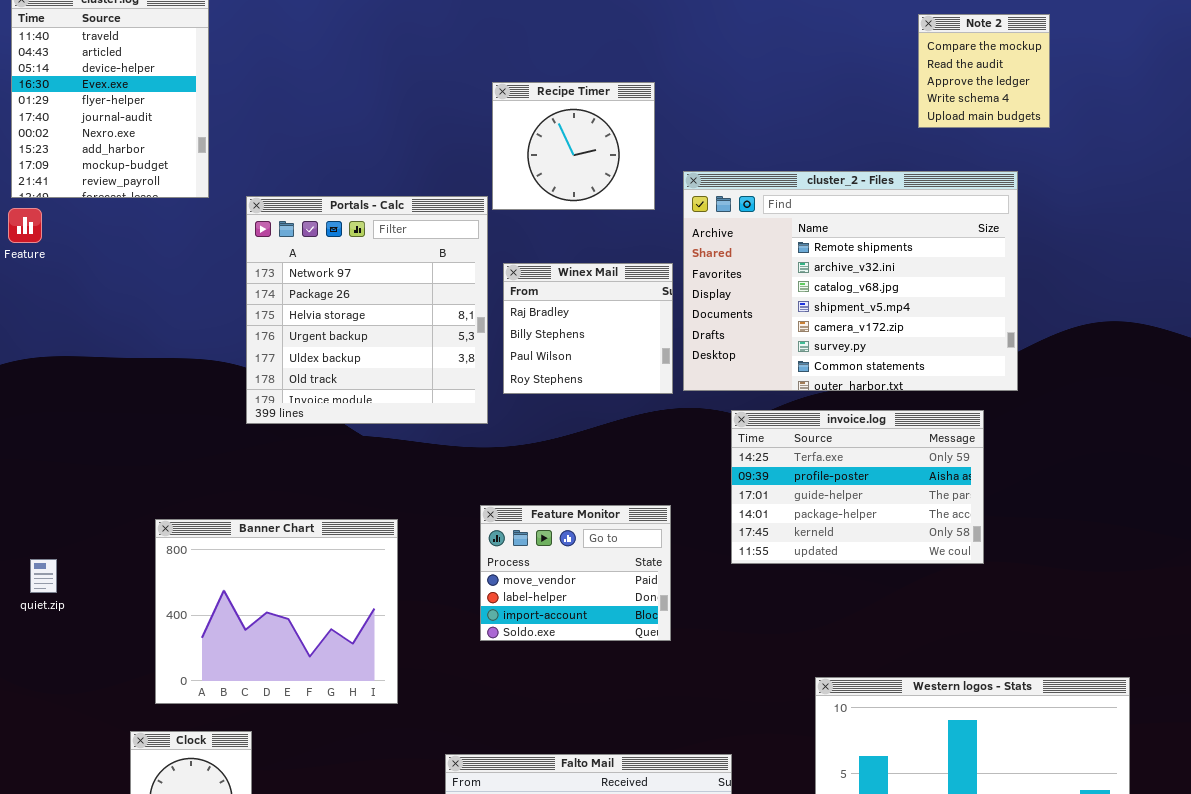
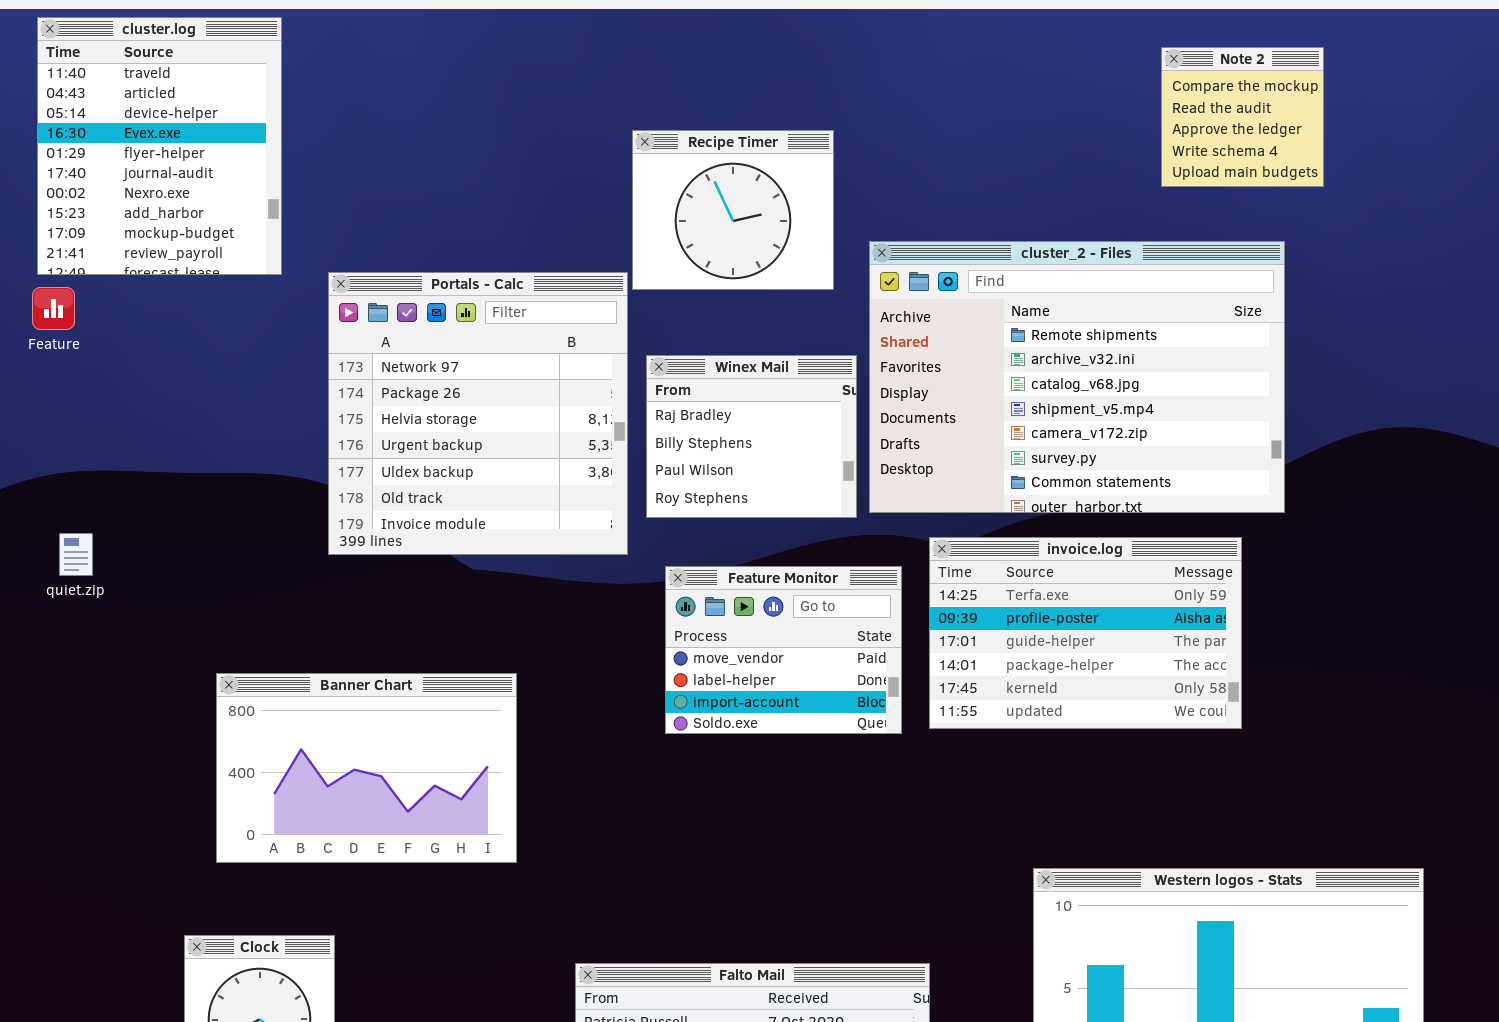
Feature Monitor: [480,505,671,641] -> [665,566,902,734], moved
Banner Chart: [155,519,398,704] -> [216,673,517,863], resized
quiet.zip: [30,559,57,593] -> [59,533,93,576], moved

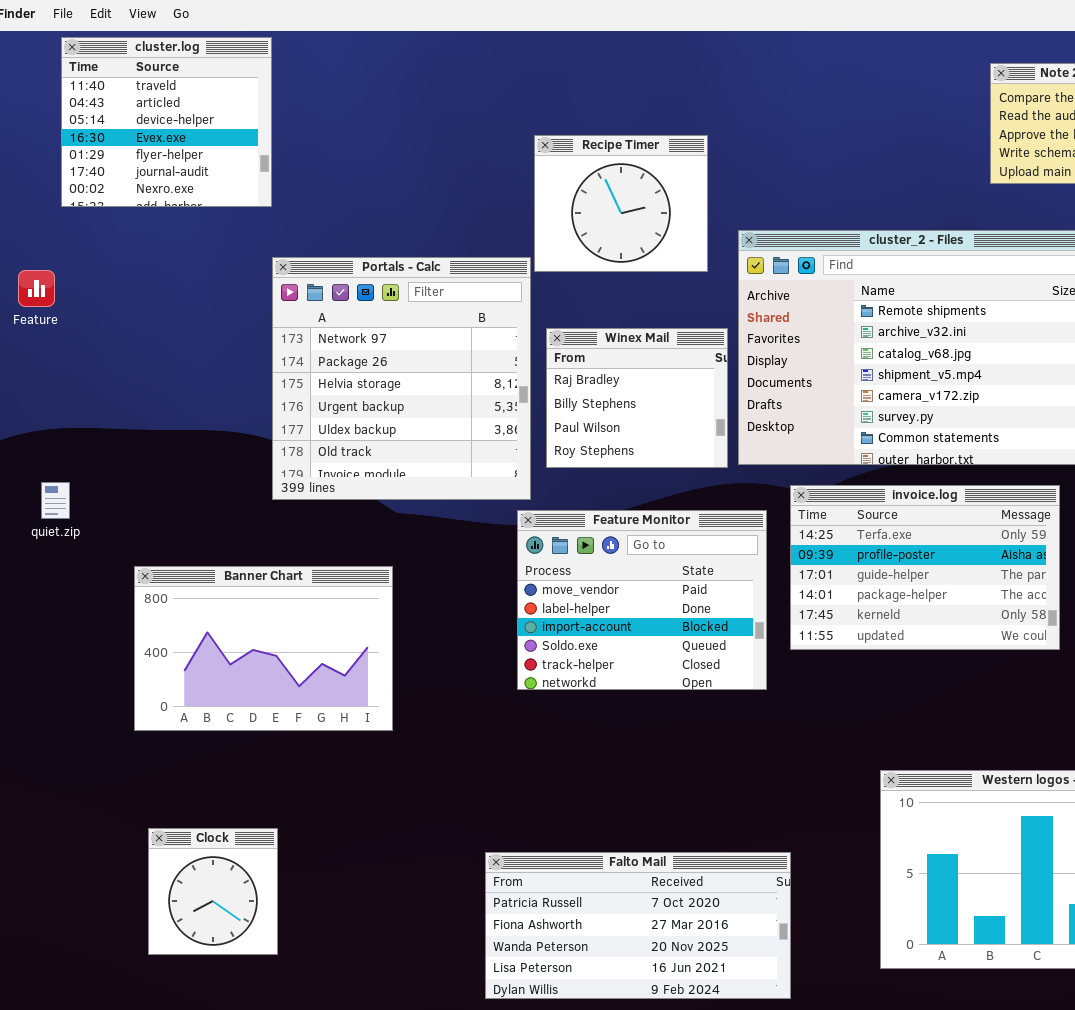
cluster.log: [37,17,282,275] -> [61,37,272,207], moved, resized
Feature Monitor: [665,566,902,734] -> [517,510,767,690], resized
Banner Chart: [216,673,517,863] -> [134,566,393,731], moved

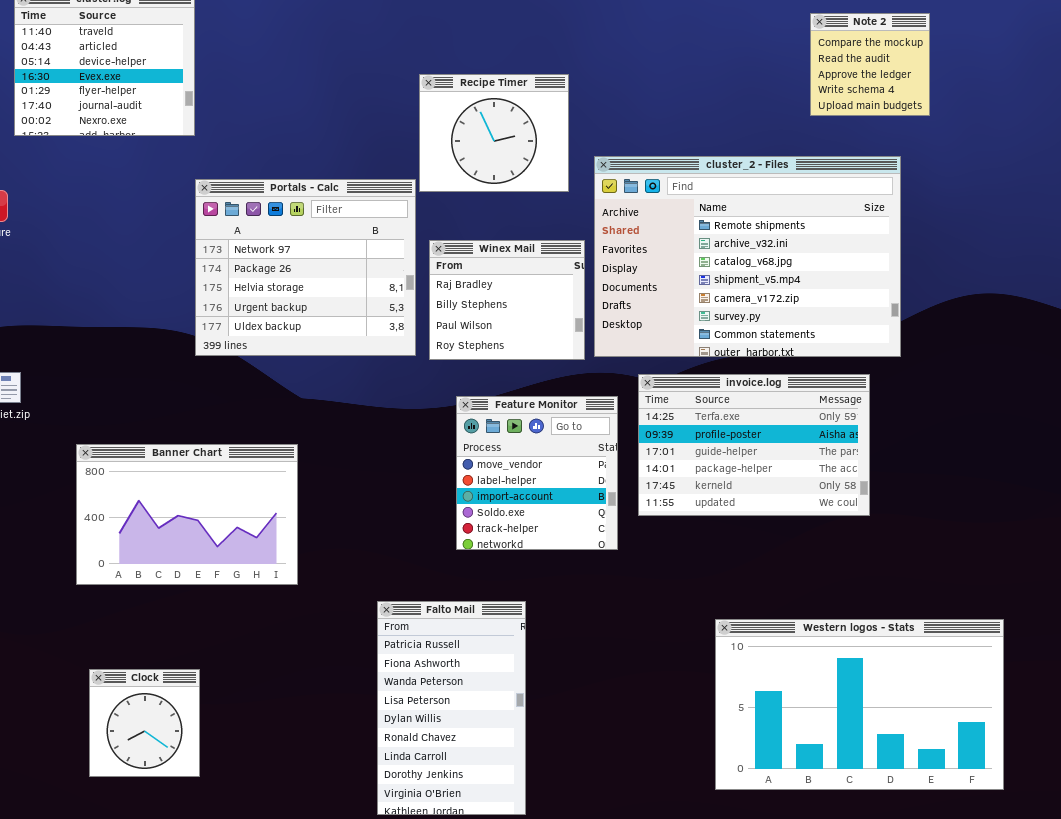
Portals - Calc: [272,257,531,500] -> [195,179,416,356], resized
Feature Monitor: [517,510,767,690] -> [456,396,618,550], resized
Falto Mail: [485,852,791,999] -> [377,601,526,815], resized

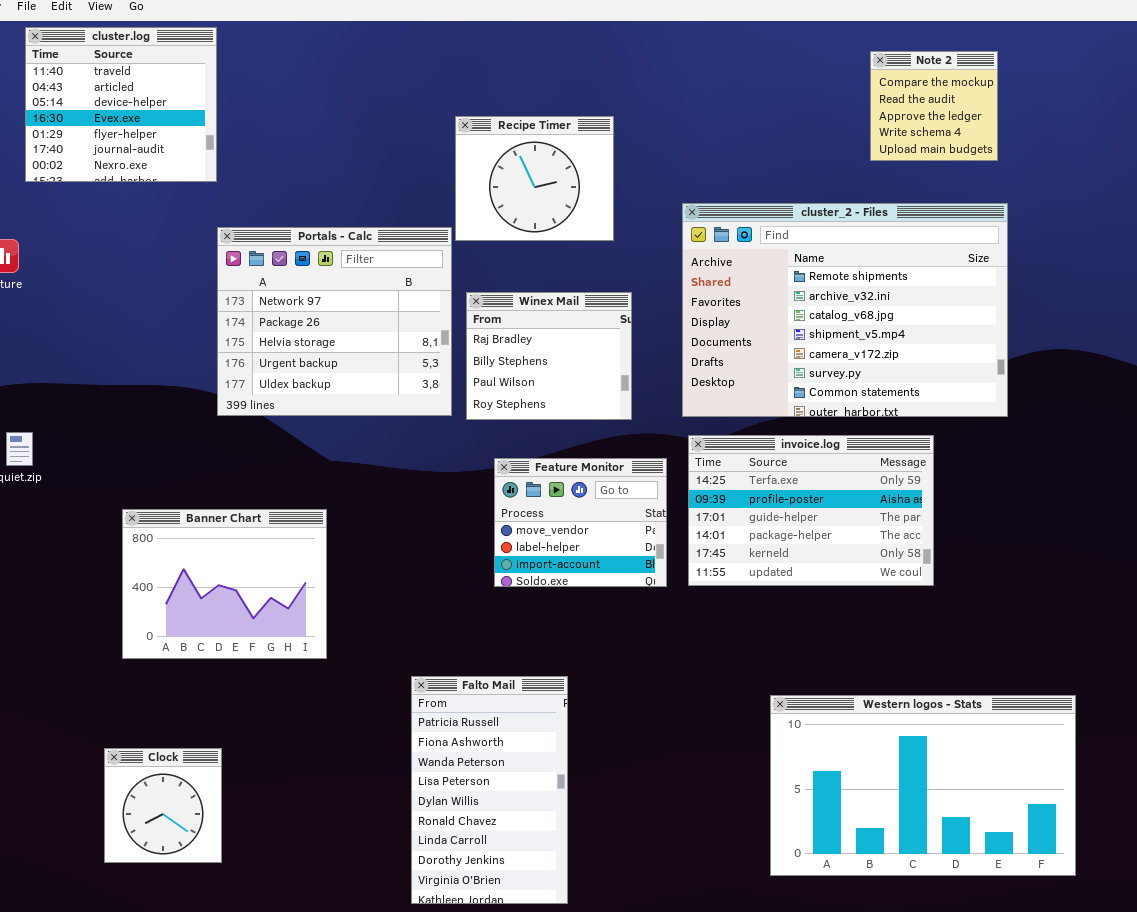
cluster_2 - Files: [594,156,901,357] -> [682,203,1008,417], moved
Feature Monitor: [456,396,618,550] -> [494,458,667,587], resized
Banner Chart: [76,444,298,585] -> [122,509,327,659], resized

